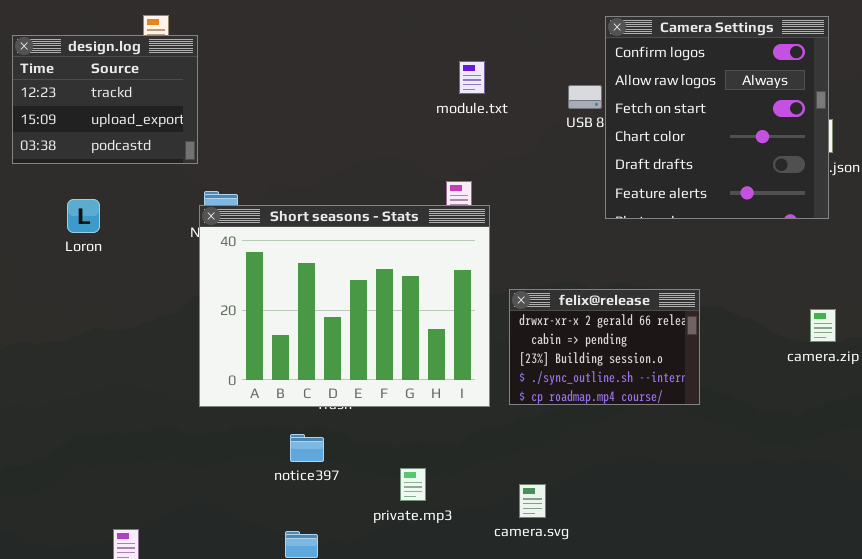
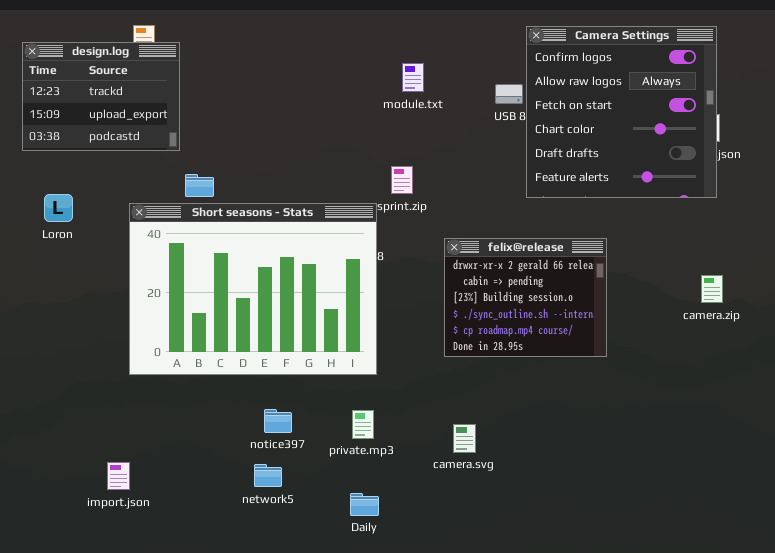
Loron: [67,199,100,233] -> [44,194,73,222], moved
Short seasons - Stats: [199,205,490,407] -> [129,203,377,375], moved
felix@release: [509,289,700,405] -> [444,238,607,357], resized
notice397: [290,434,324,462] -> [264,409,292,433], moved

